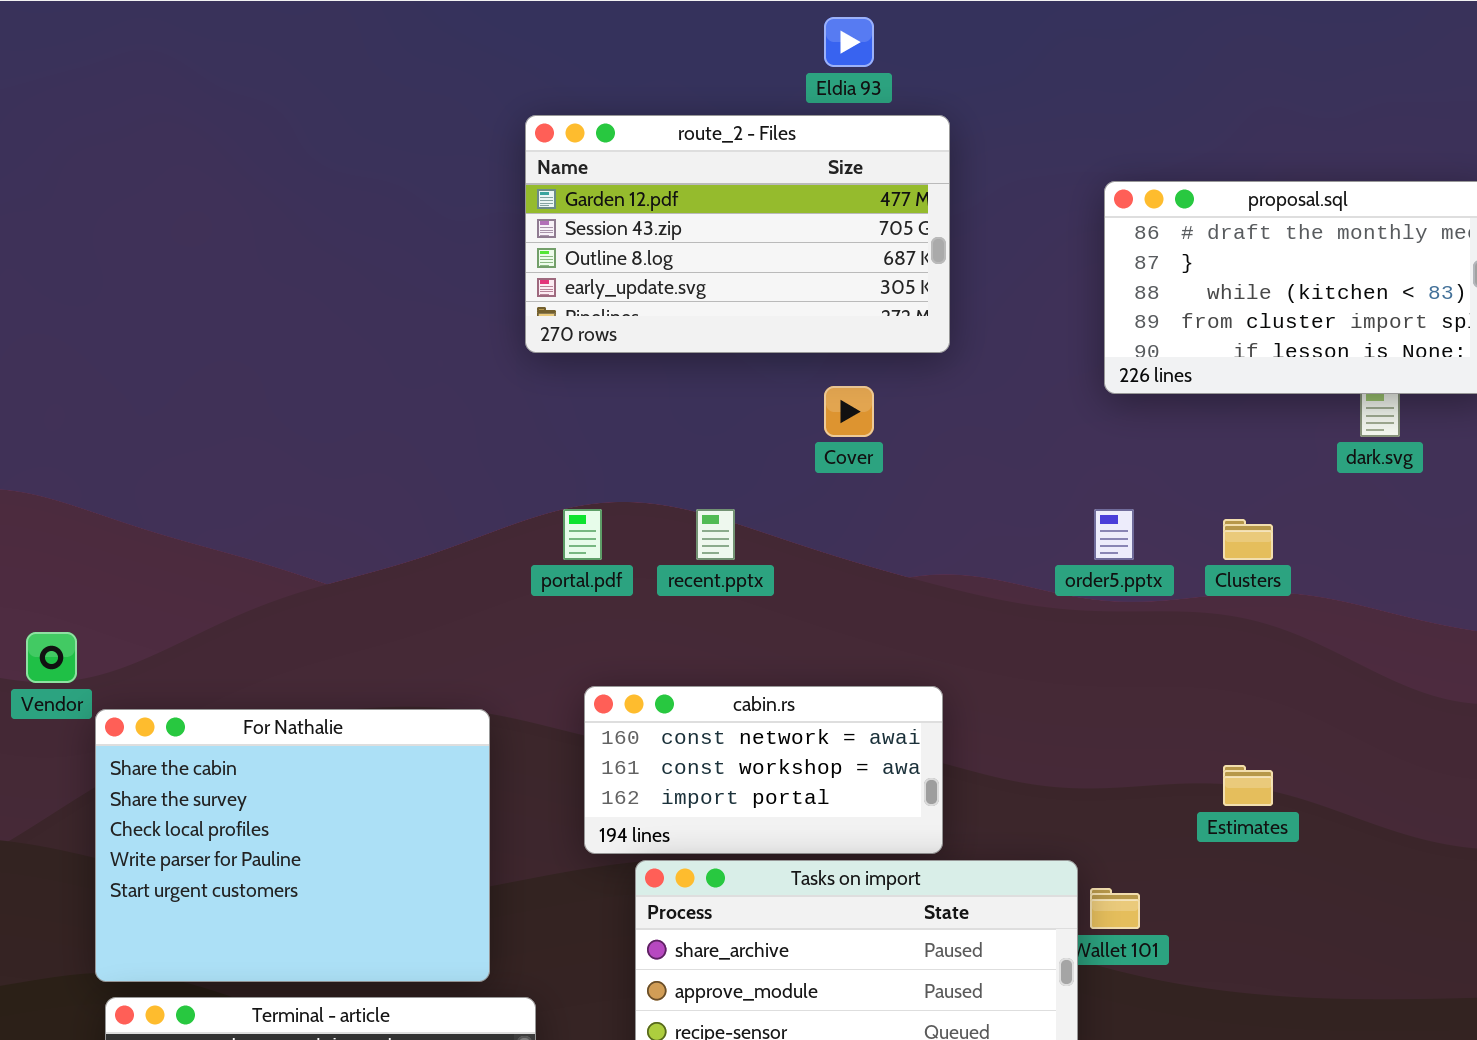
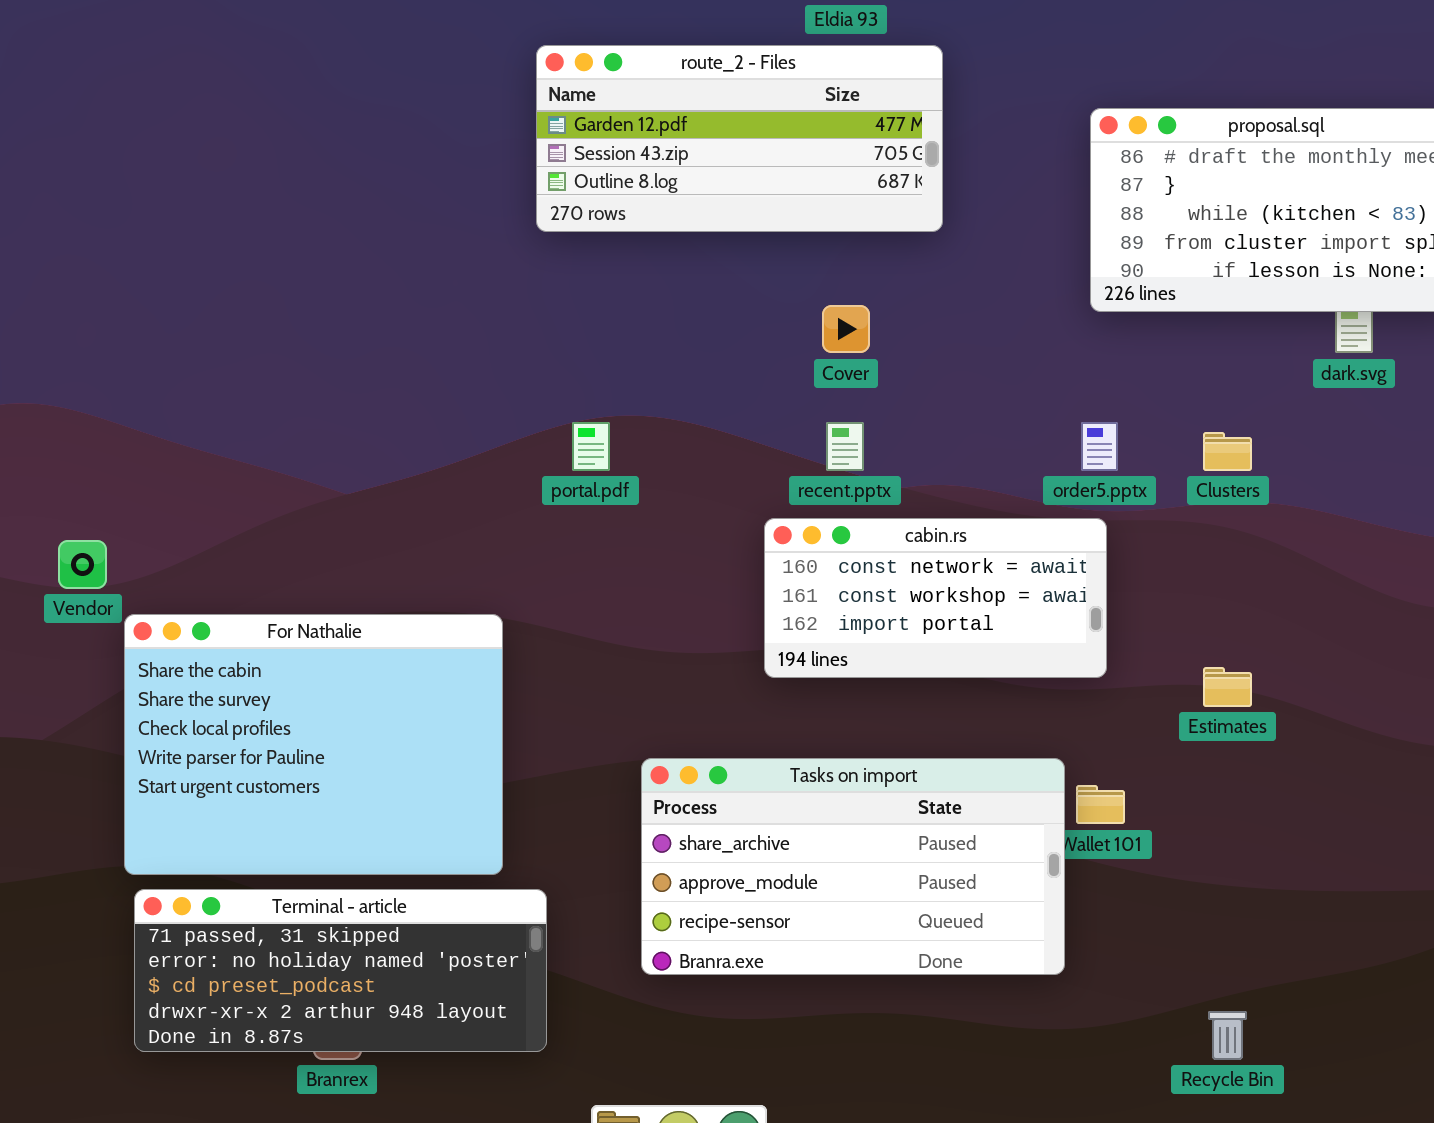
route_2 - Files: [525,115,950,353] -> [536,45,943,232], resized
recent.pptx: [696,509,735,560] -> [826,422,864,471], moved
cabin.rs: [584,686,943,854] -> [764,518,1107,678], moved

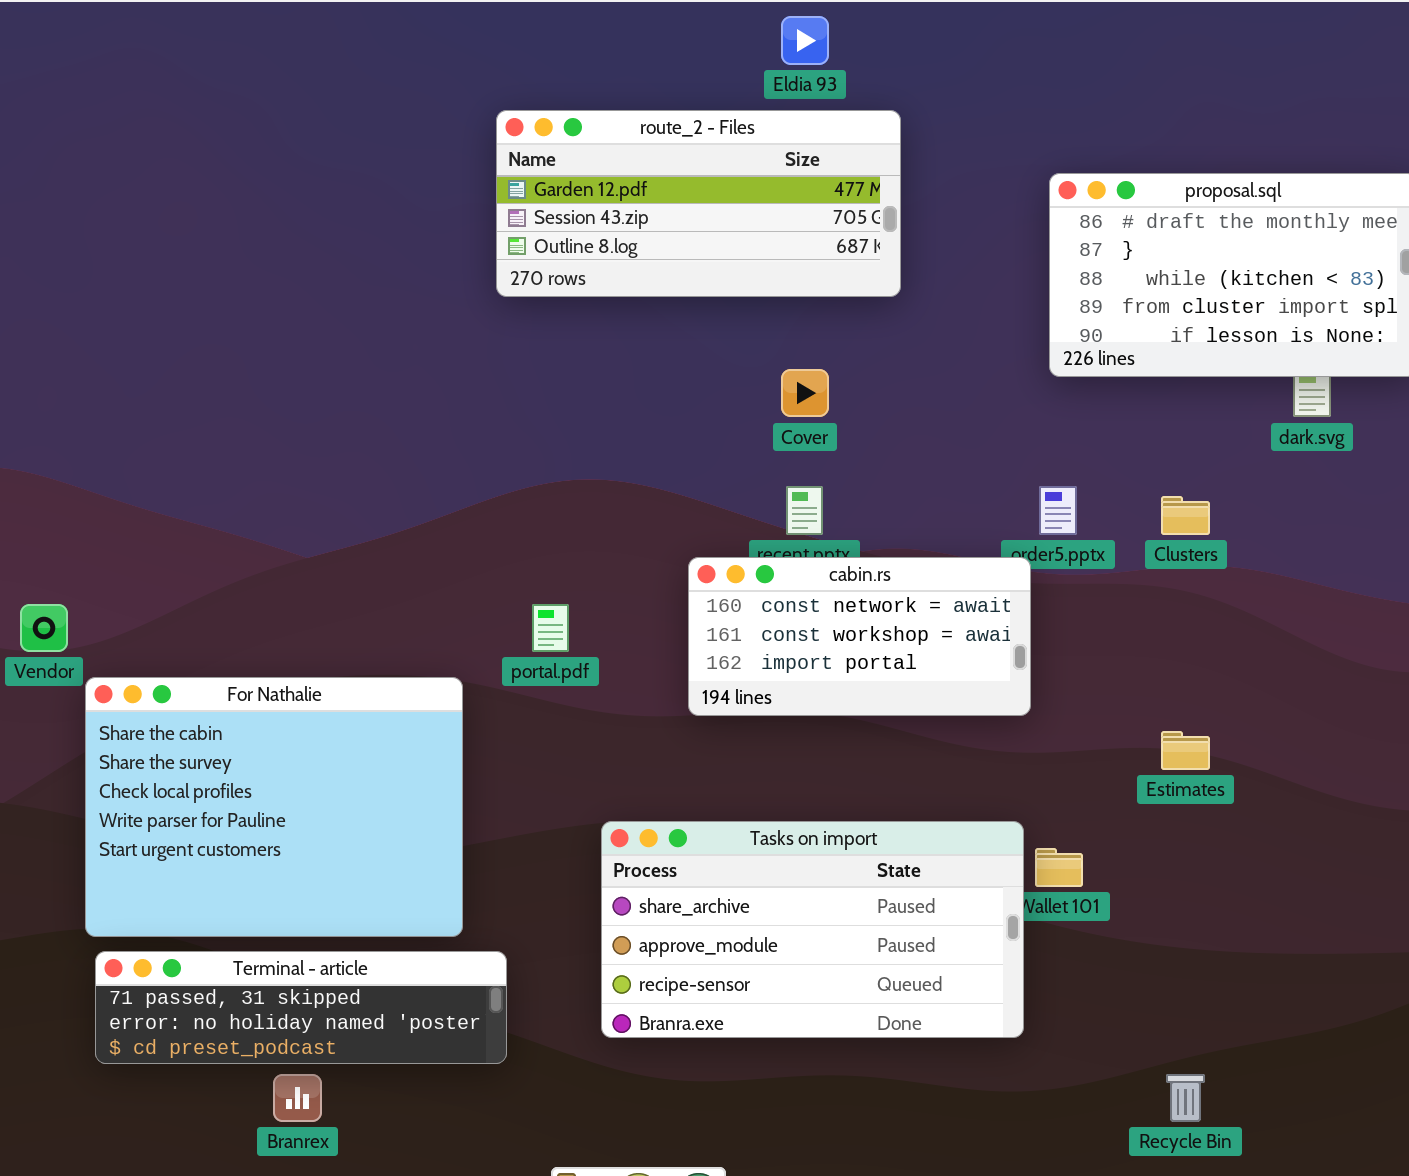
portal.pdf: [572,422,610,471] -> [532,604,569,652], moved
cabin.rs: [764,518,1107,678] -> [688,557,1031,716], moved
Terminal - article: [134,889,547,1052] -> [95,951,507,1064], resized

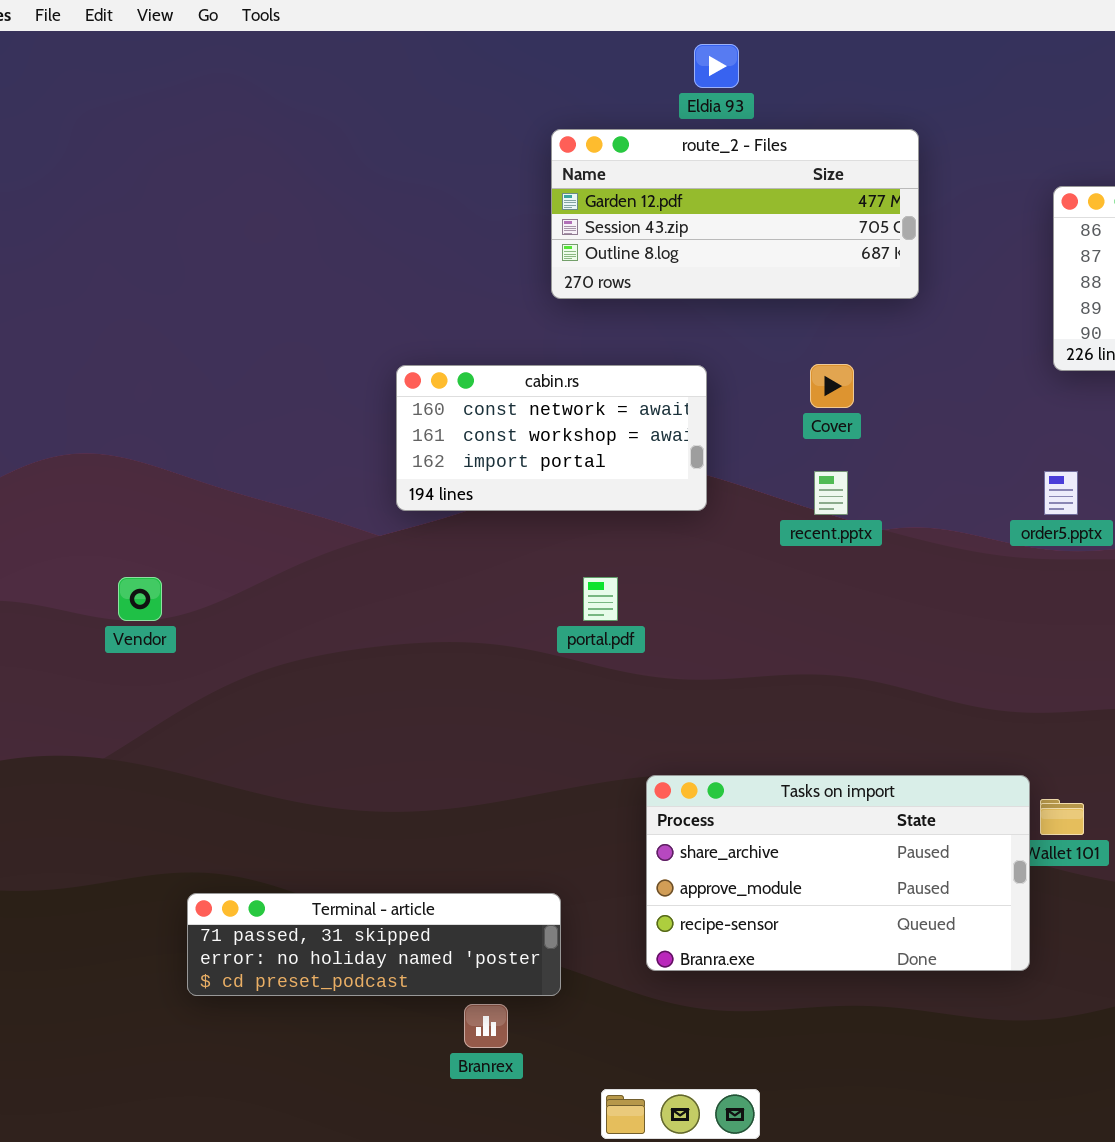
Eldia 93: [781,16,829,65] -> [694,44,739,88], moved
cabin.rs: [688,557,1031,716] -> [396,365,707,511], moved
For Nathalie: [85,677,463,937] -> none, closed
Branrex: [273,1074,322,1122] -> [464,1004,508,1048], moved

